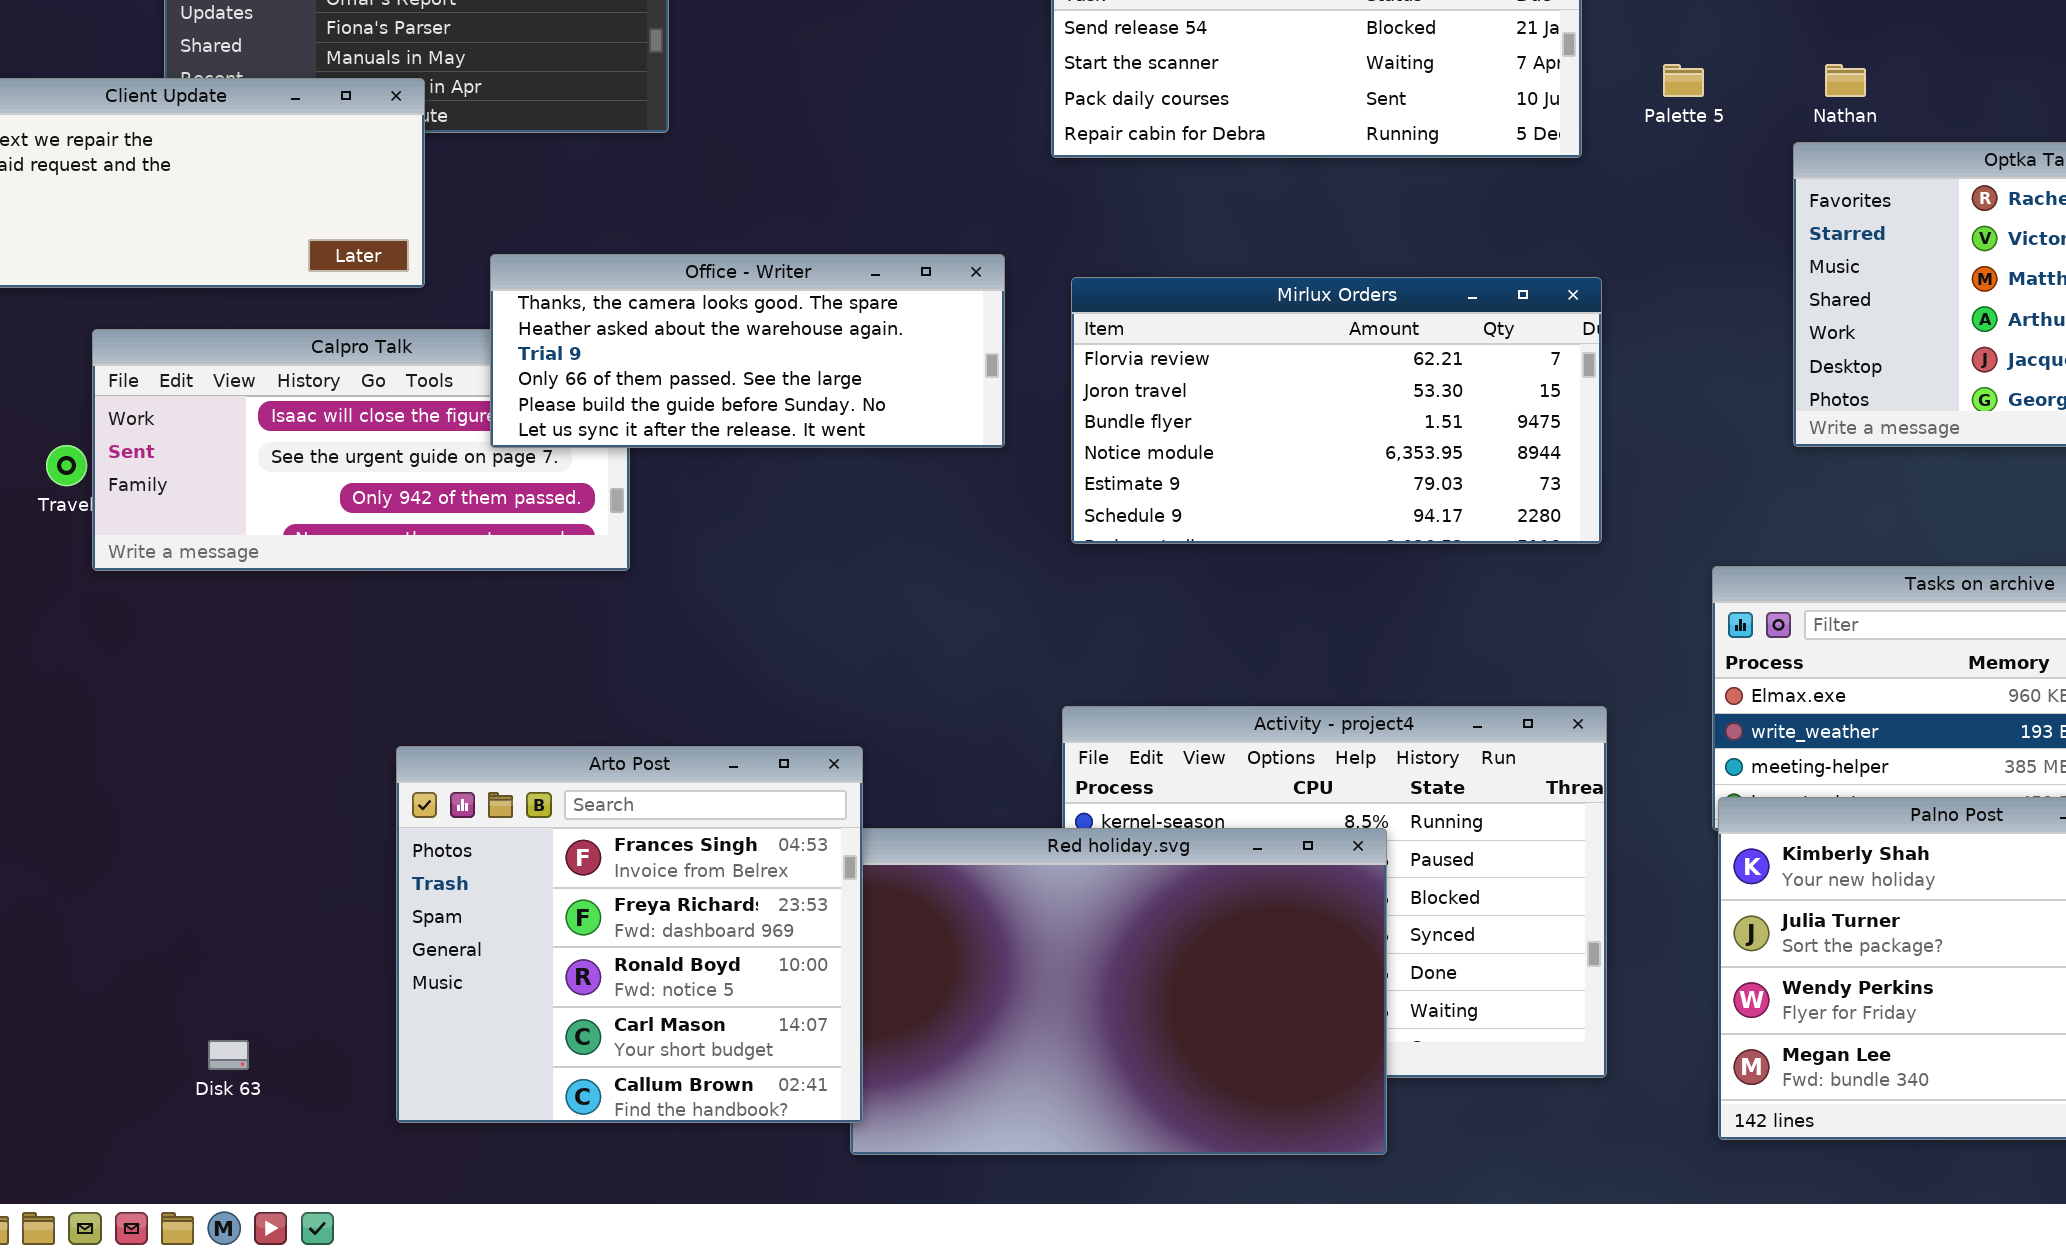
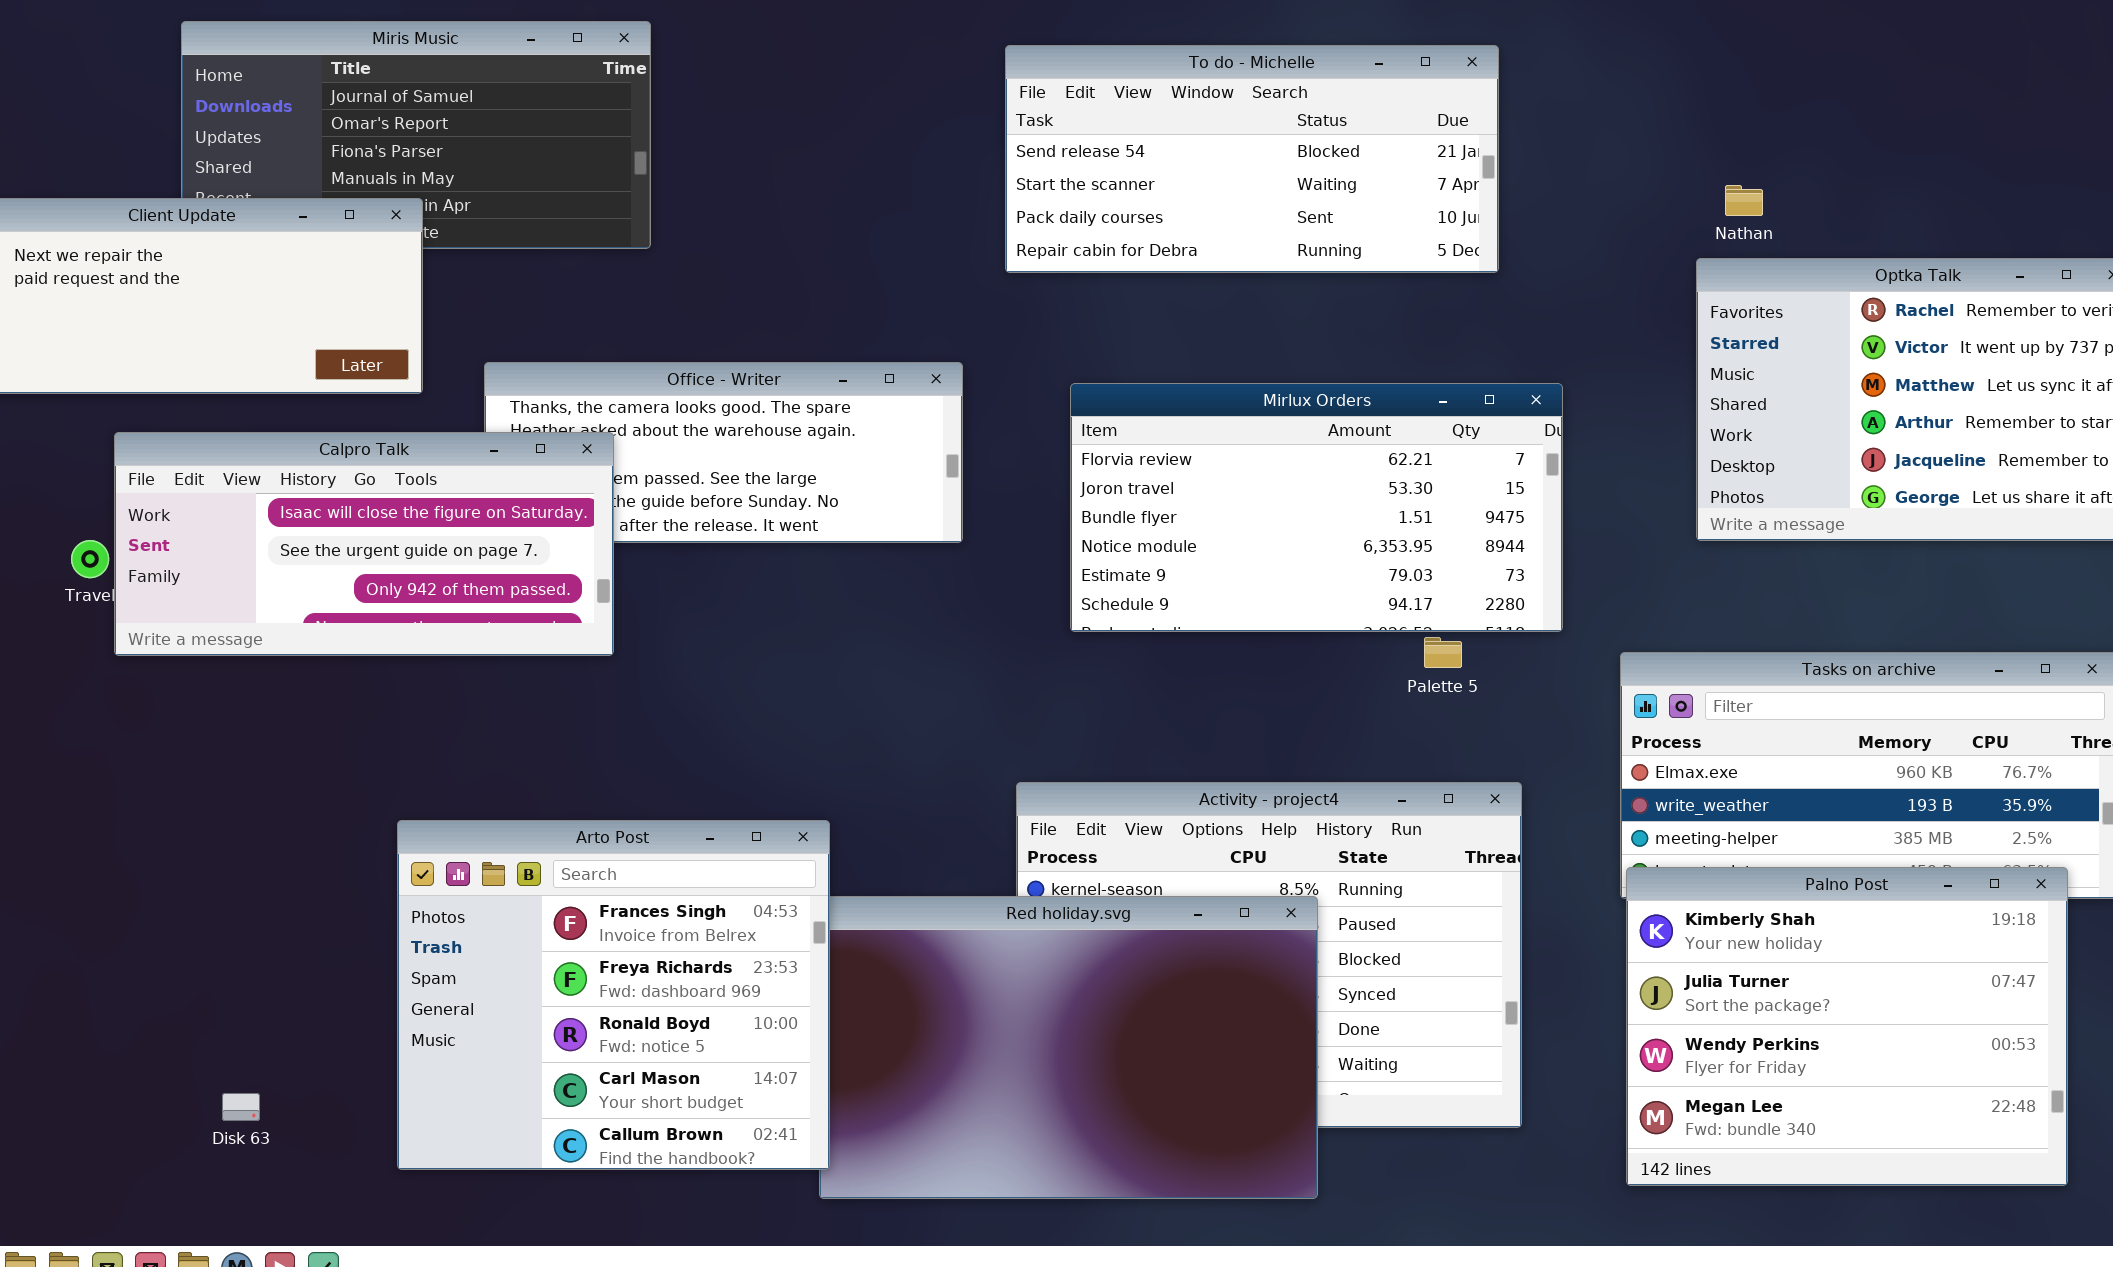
Palette 5: [1663,64,1704,97] -> [1424,637,1462,668], moved
Mirlux Orders: [1071,277,1602,544] -> [1070,383,1563,632], moved
Calpro Talk: [92,329,630,571] -> [114,432,614,656], raised

